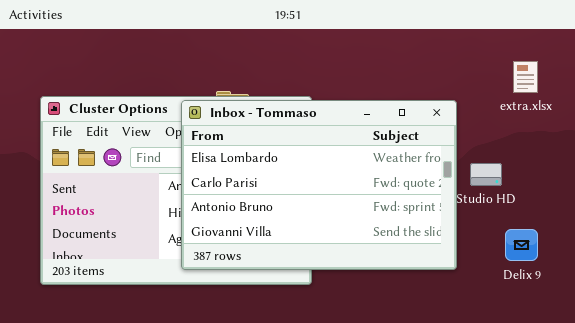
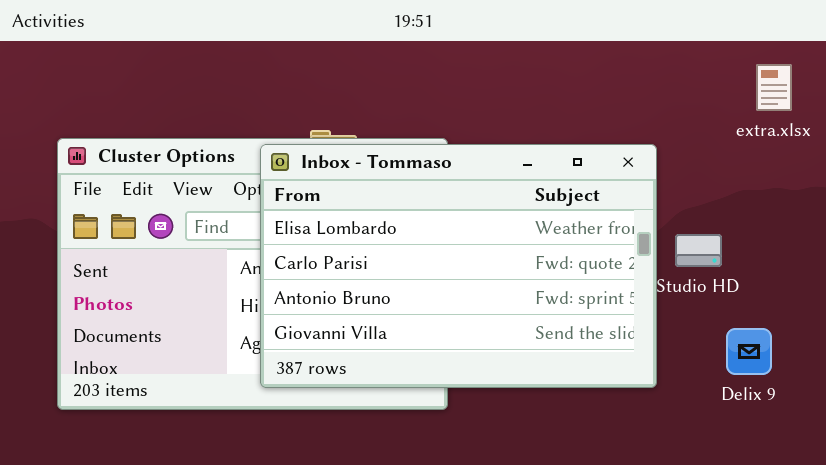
extra.xlsx: [513,61,538,93] -> [756,64,792,111], moved

